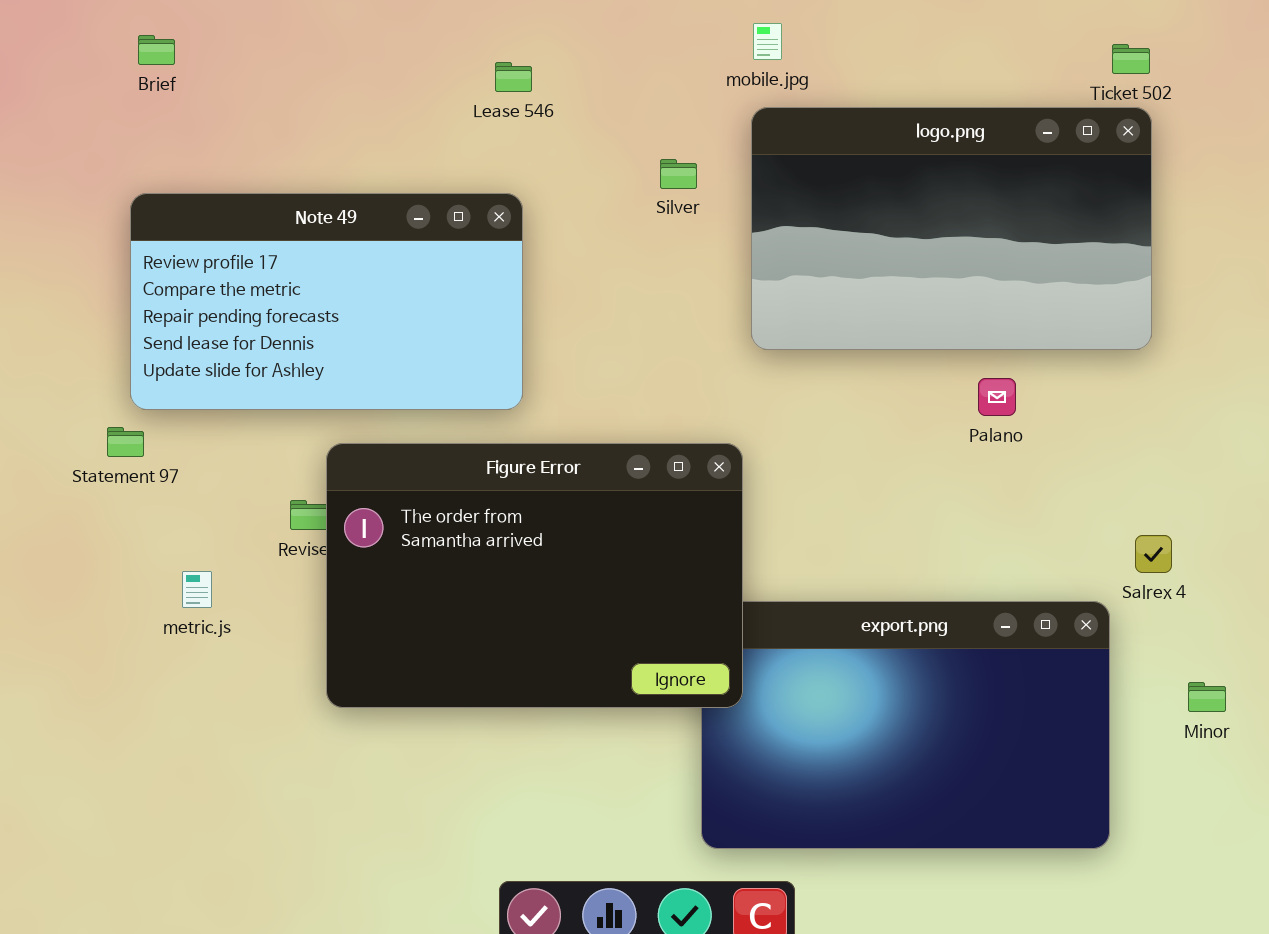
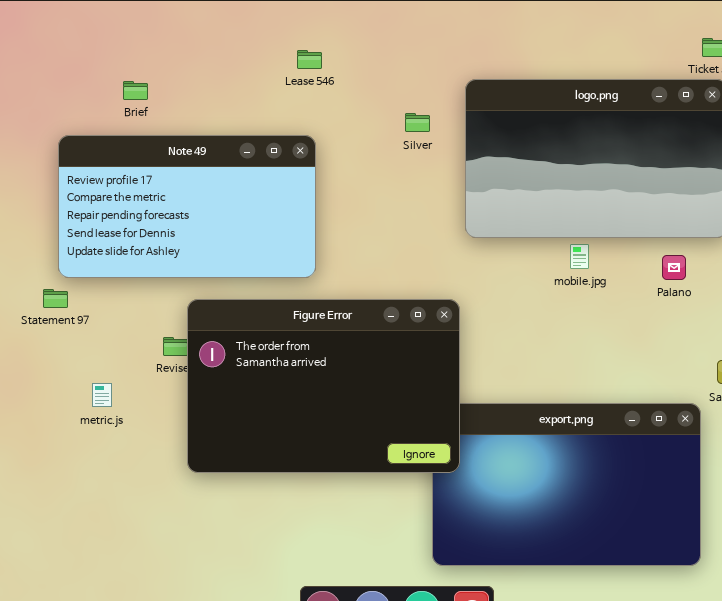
mobile.jpg: [753,23,782,60] -> [570,244,589,269], moved
Brief: [138,35,175,65] -> [123,81,148,100], moved
Palano: [978,378,1016,416] -> [662,255,686,280], moved

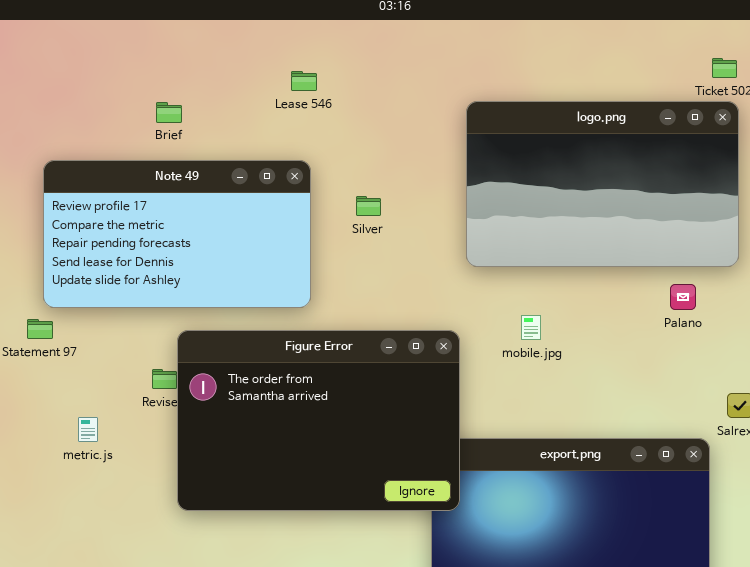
Brief: [123,81,148,100] -> [156,102,182,123], moved
Silver: [405,113,430,132] -> [356,196,381,216], moved
mobile.jpg: [570,244,589,269] -> [521,315,541,340], moved

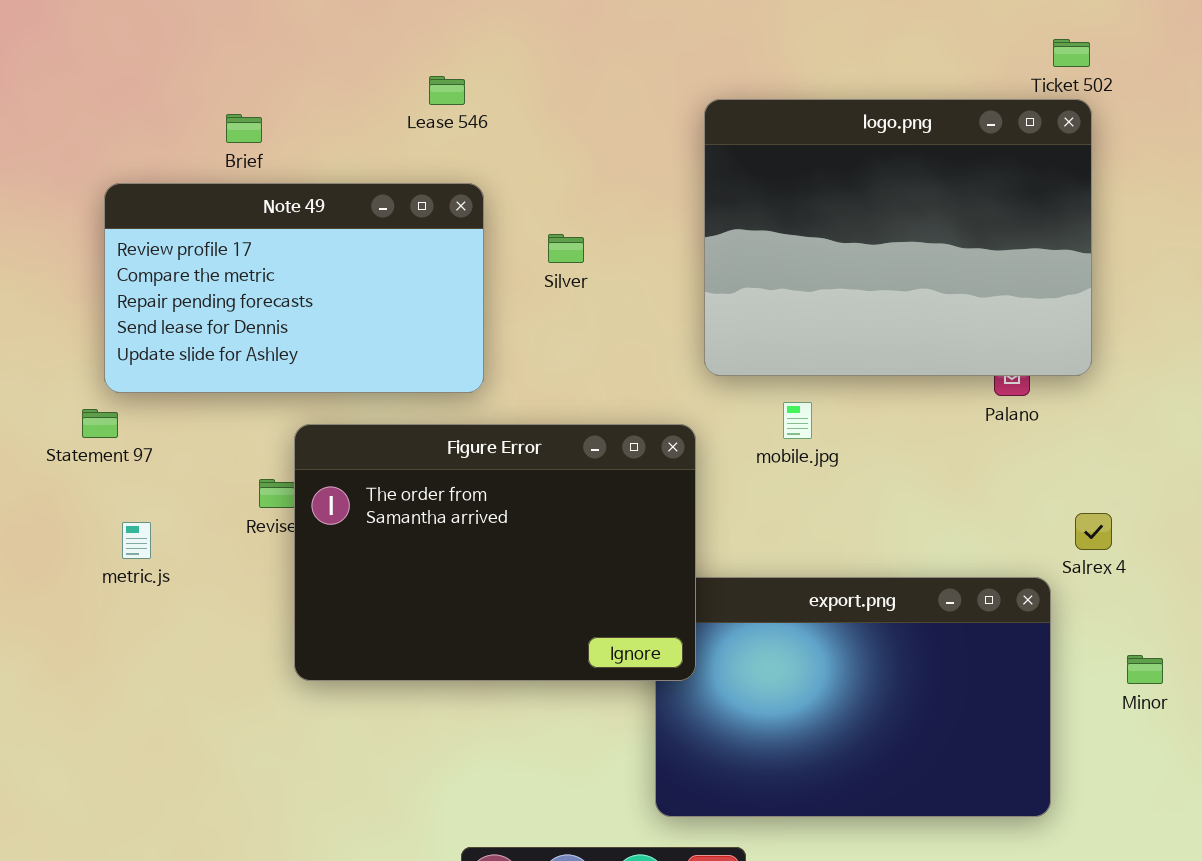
Lease 546: [291,71,317,91] -> [429,76,465,105], moved
logo.png: [466,101,739,267] -> [704,99,1092,376], resized
Brief: [156,102,182,123] -> [226,114,262,143], moved
metric.js: [78,417,98,442] -> [122,522,151,559], moved

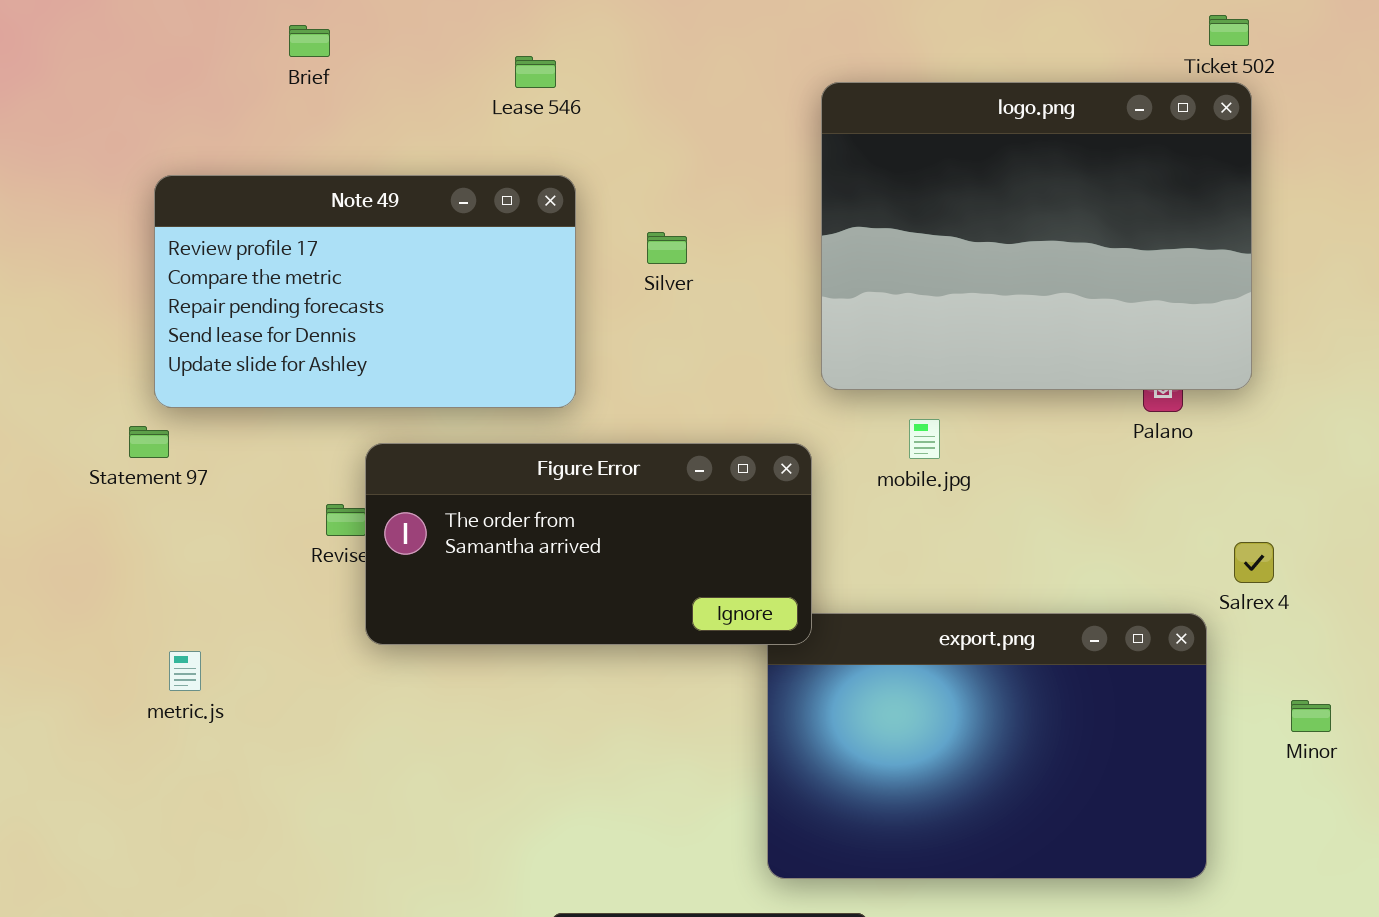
Brief: [226,114,262,143] -> [289,25,330,57], moved
Figure Error: [294,424,696,681] -> [365,443,812,645], resized
metric.js: [122,522,151,559] -> [169,651,201,691], moved

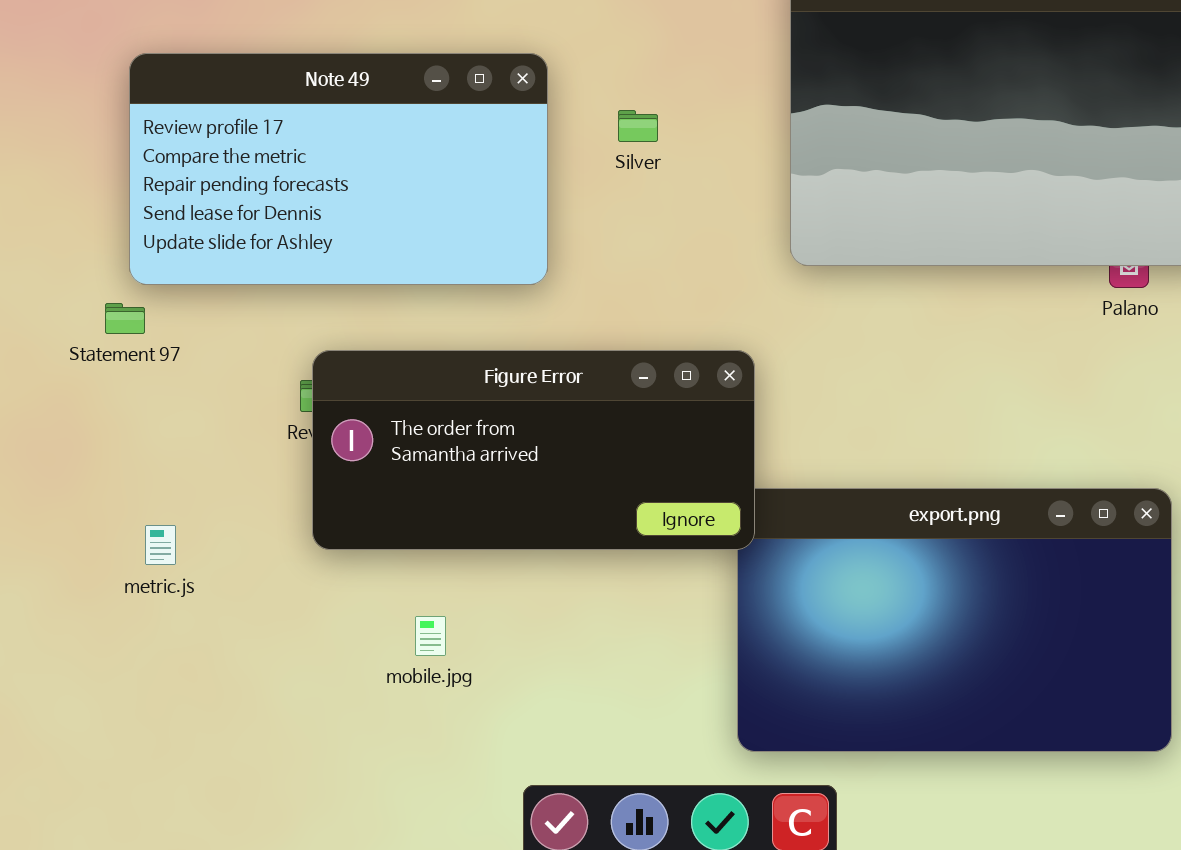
mobile.jpg: [909,419,940,459] -> [415,616,446,656], moved
Figure Error: [365,443,812,645] -> [312,350,755,550], moved

